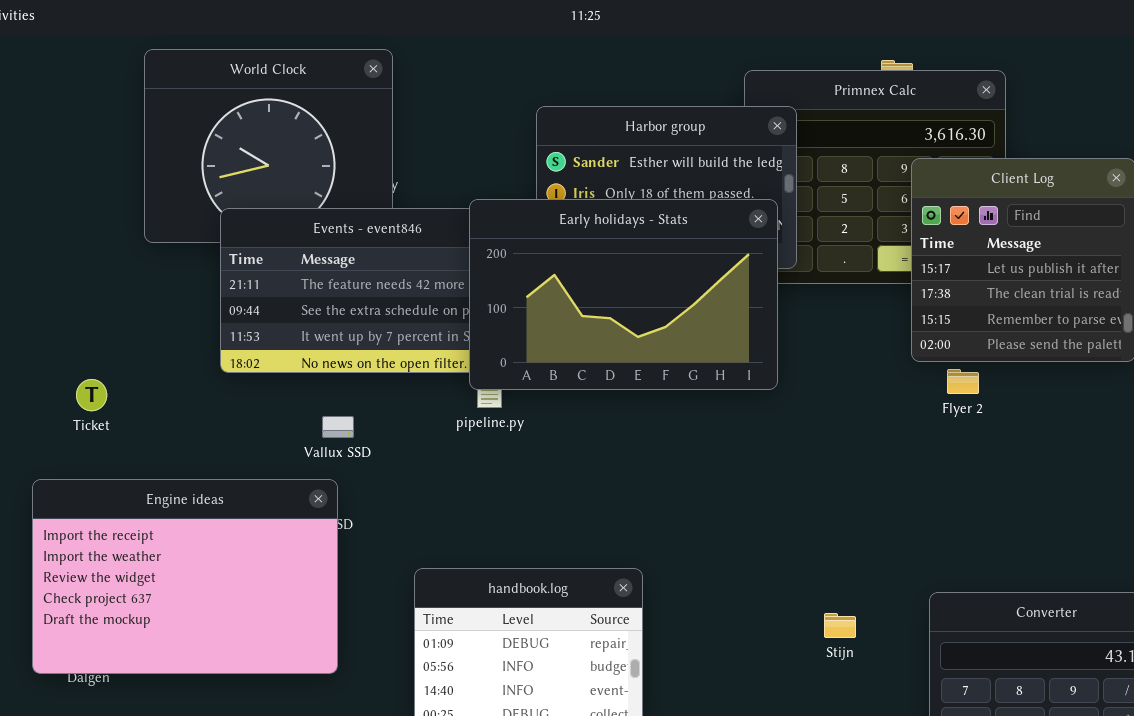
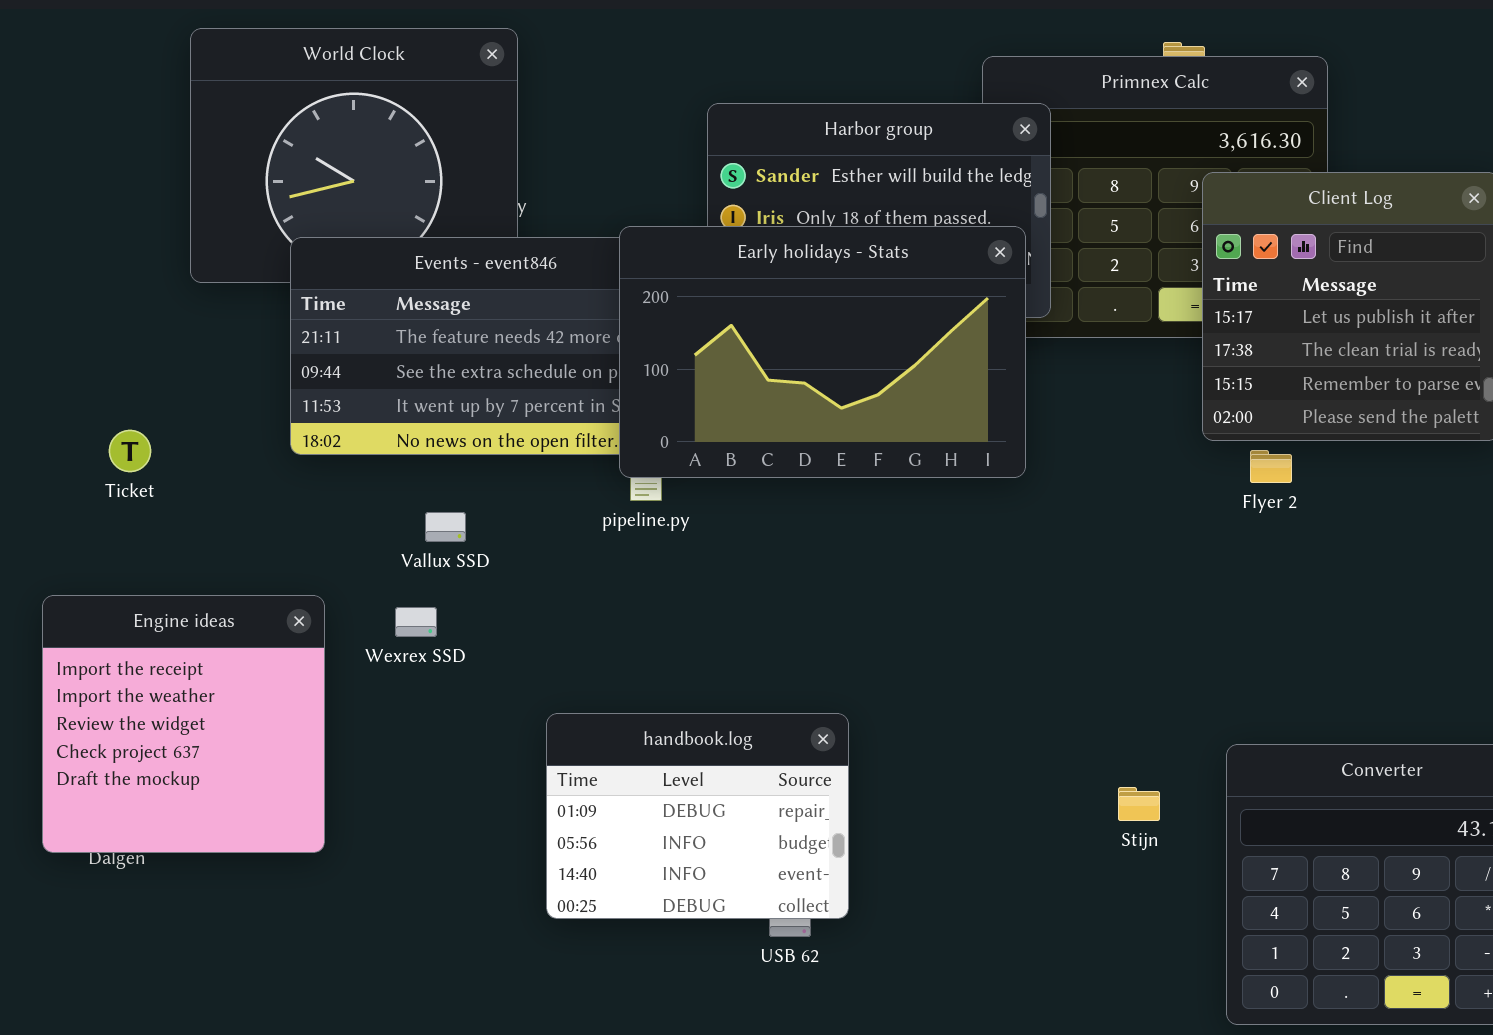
Ticket: [76,379,107,411] -> [109,430,151,472], moved
Engine ideas: [32,479,338,674] -> [42,595,325,853], resized
Stijn: [824,613,856,638] -> [1118,787,1160,821], moved

